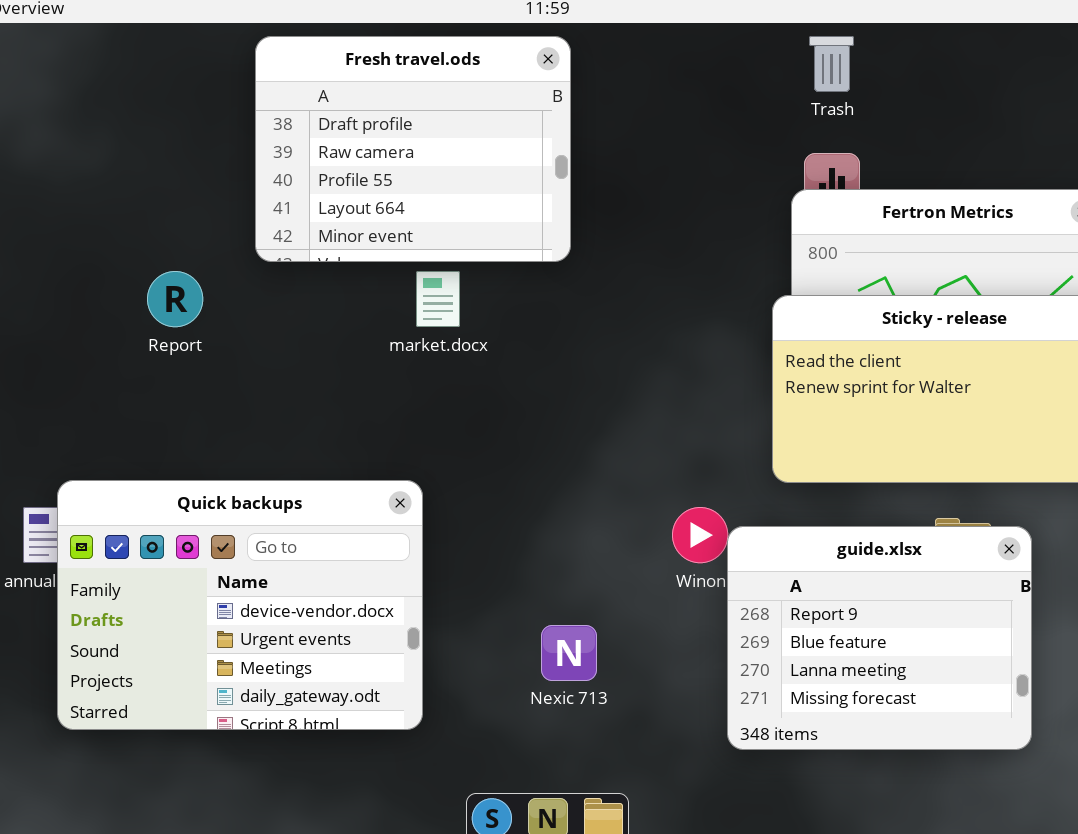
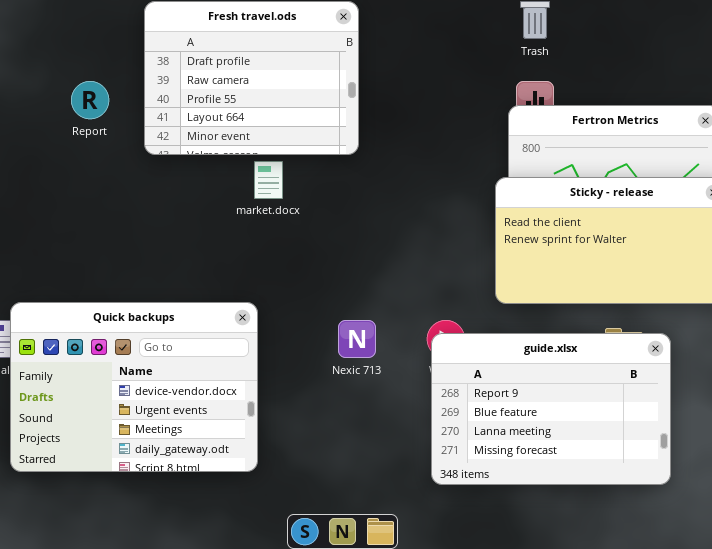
Report: [147,271,203,327] -> [71,81,109,119], moved
guide.xlsx: [727,526,1032,750] -> [431,333,671,485], resized
Nexic 713: [541,625,597,681] -> [338,320,376,358], moved

